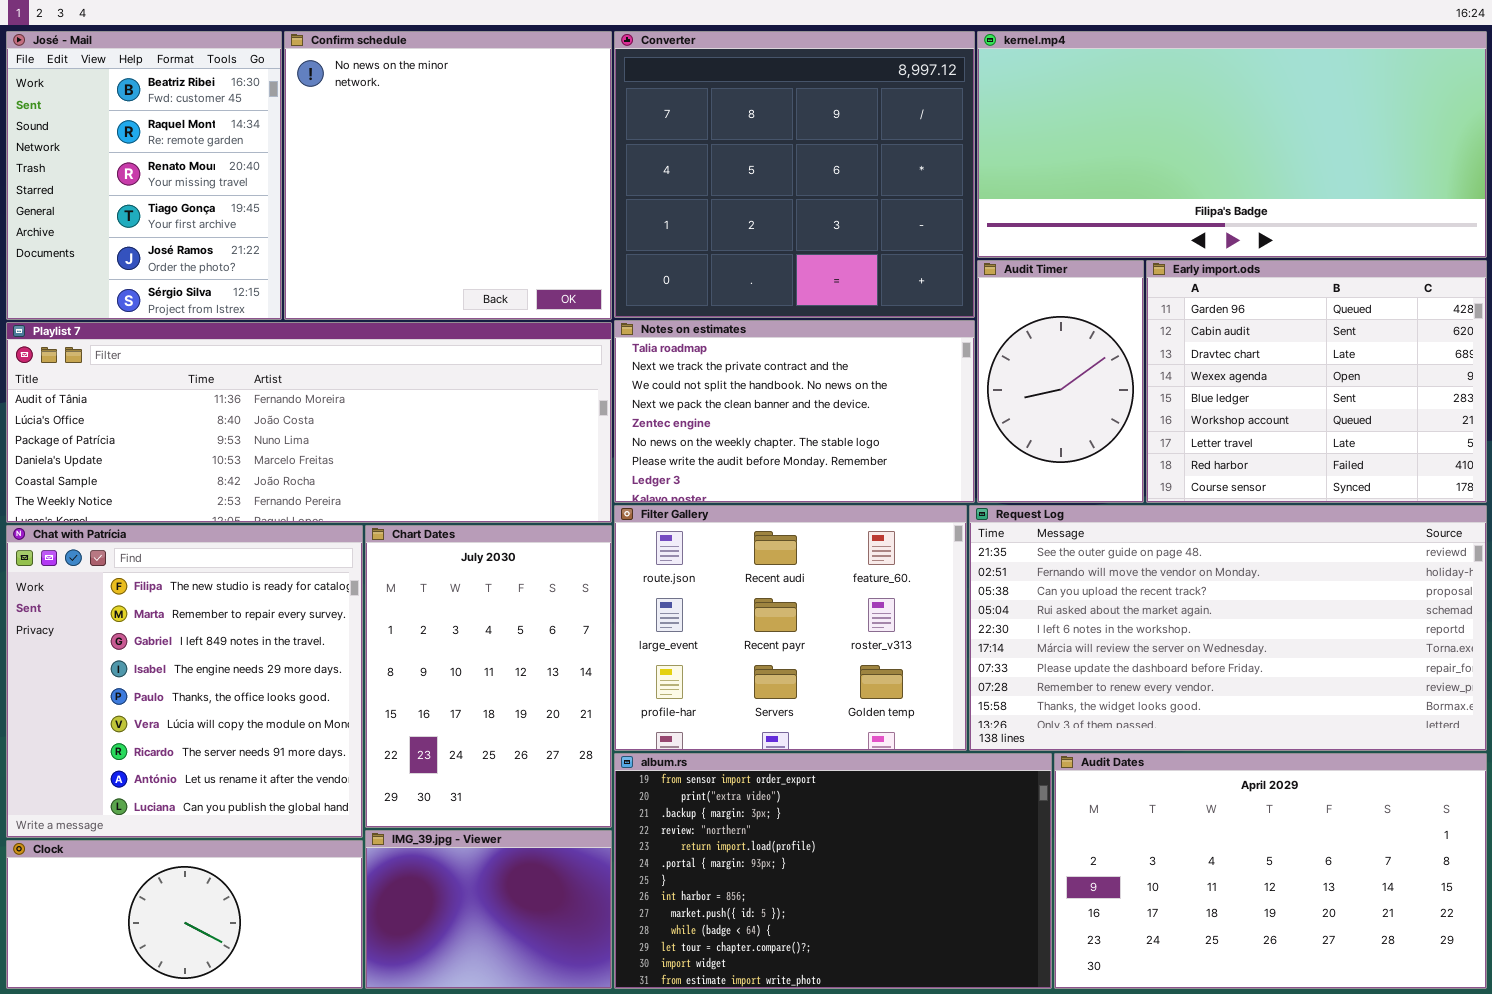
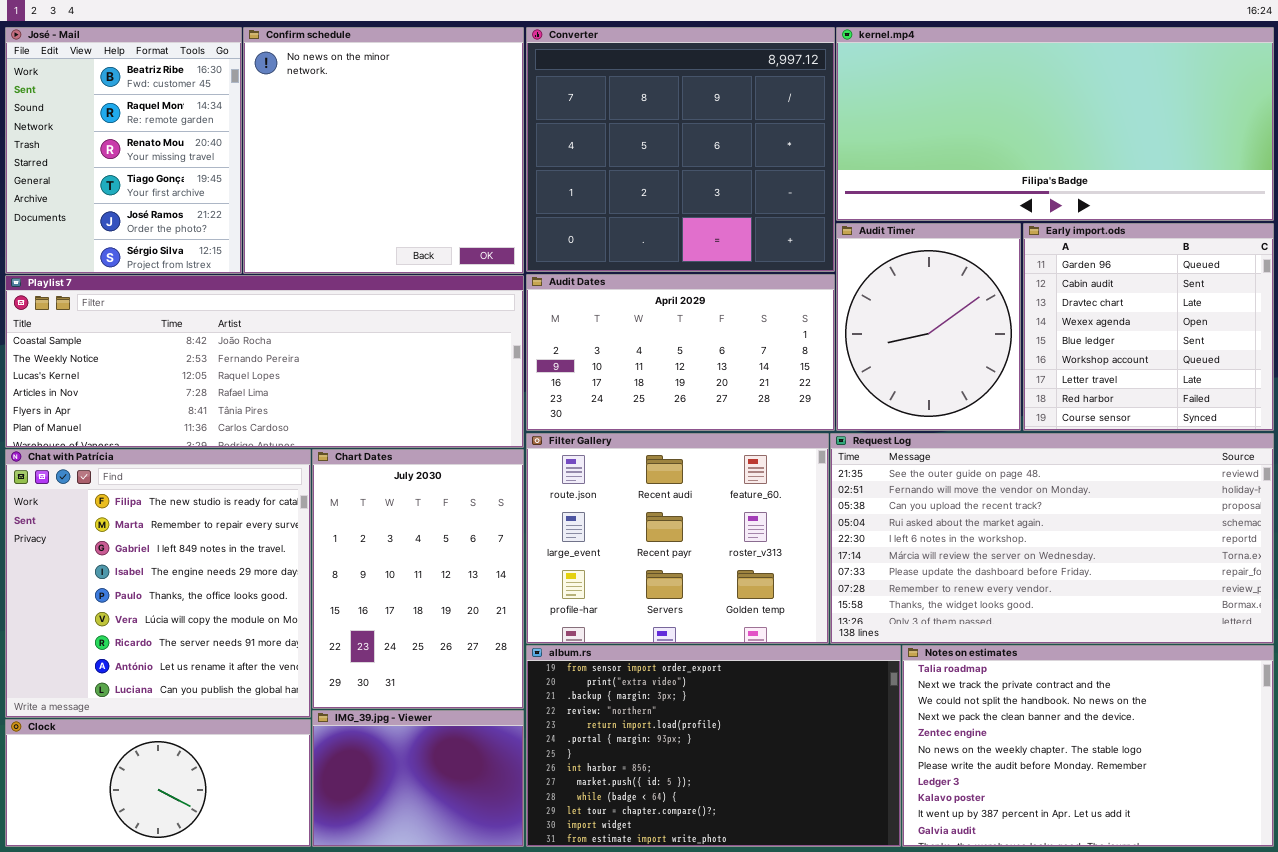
Audit Timer: [977,260,1144,503] -> [836,223,1021,431], resized
Early import.ods: [1146,260,1487,503] -> [1023,223,1274,431], resized
Notes on estimates: [614,320,975,503] -> [902,645,1274,847], moved, resized
Playlist 7: [6,322,612,523] -> [5,275,524,448], scrolled down 4 rows
Audit Dates: [1054,753,1487,989] -> [526,274,835,431], moved, resized

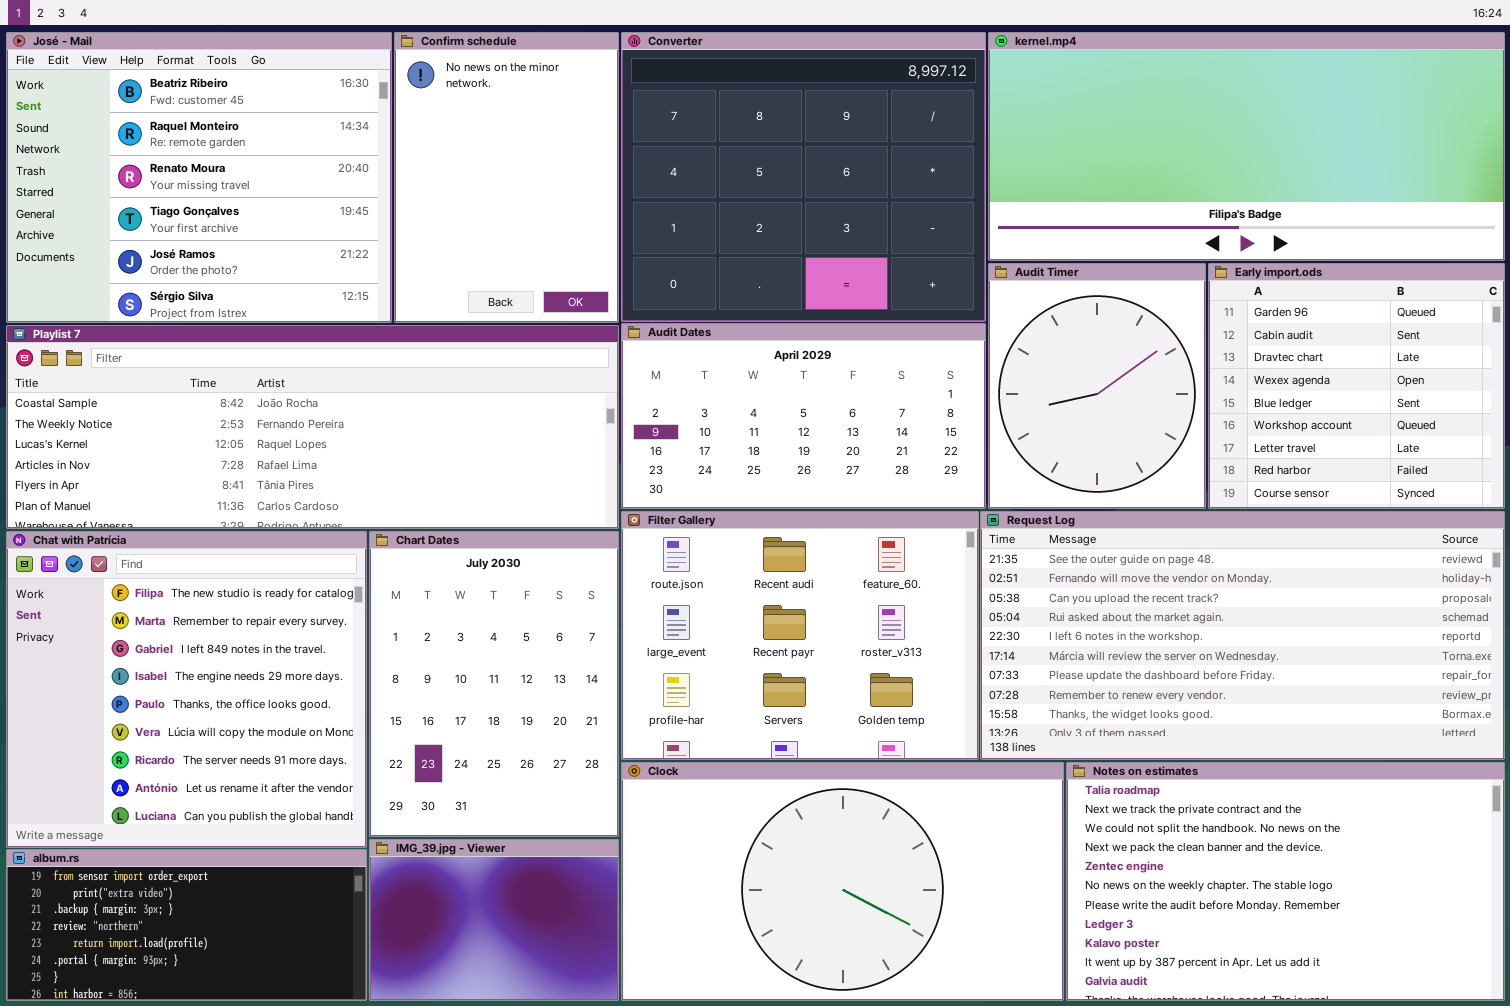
José - Mail: [5,27,242,274] -> [6,32,392,323], resized
Confirm schedule: [243,27,524,274] -> [394,32,619,323], resized
album.rs: [526,645,901,847] -> [6,849,367,1001], moved, resized
Clock: [5,719,311,847] -> [621,762,1064,1001], moved, resized

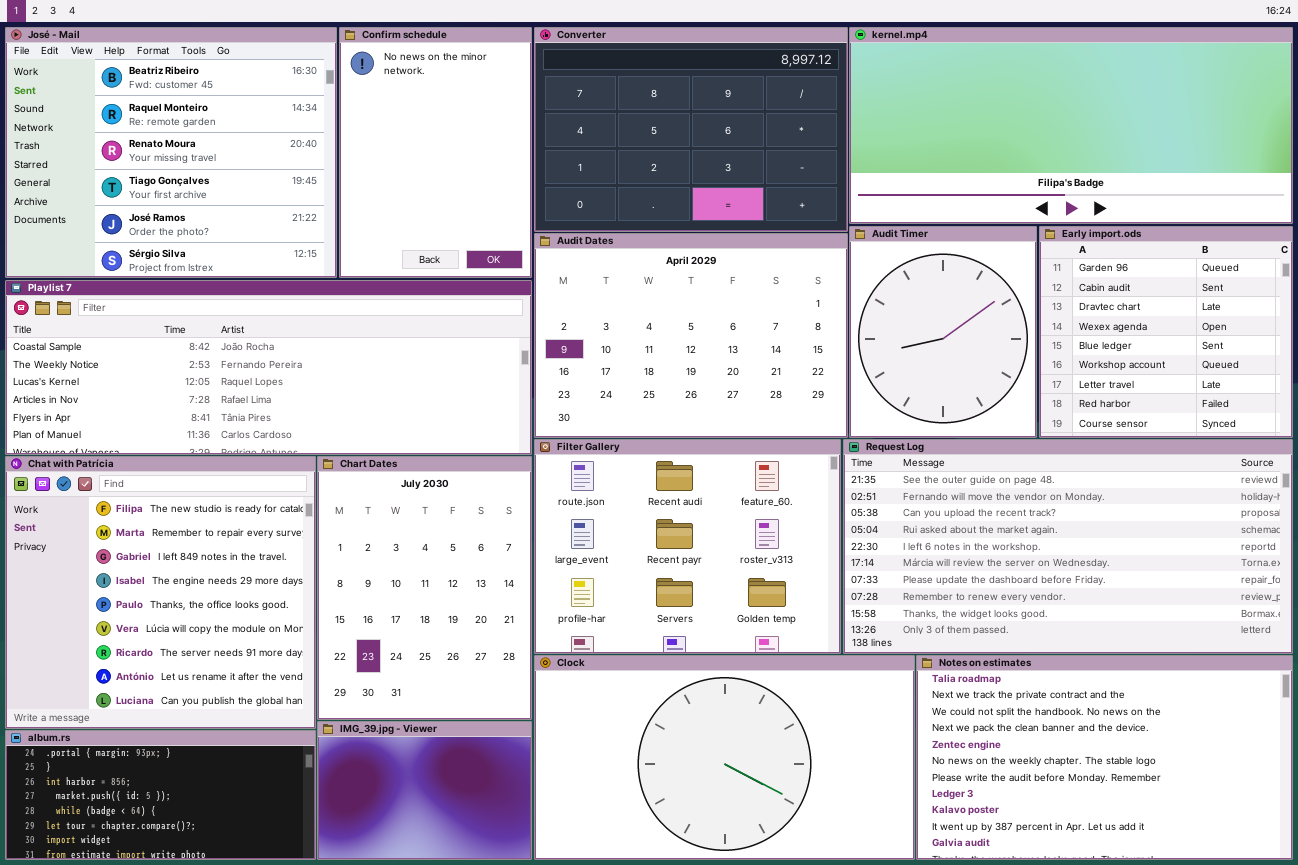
Converter: [621,32,986,322] -> [534,27,848,232], resized
Audit Dates: [621,323,986,509] -> [534,233,848,438], resized
album.rs: [6,849,367,1001] -> [5,730,316,860], scrolled down 5 rows

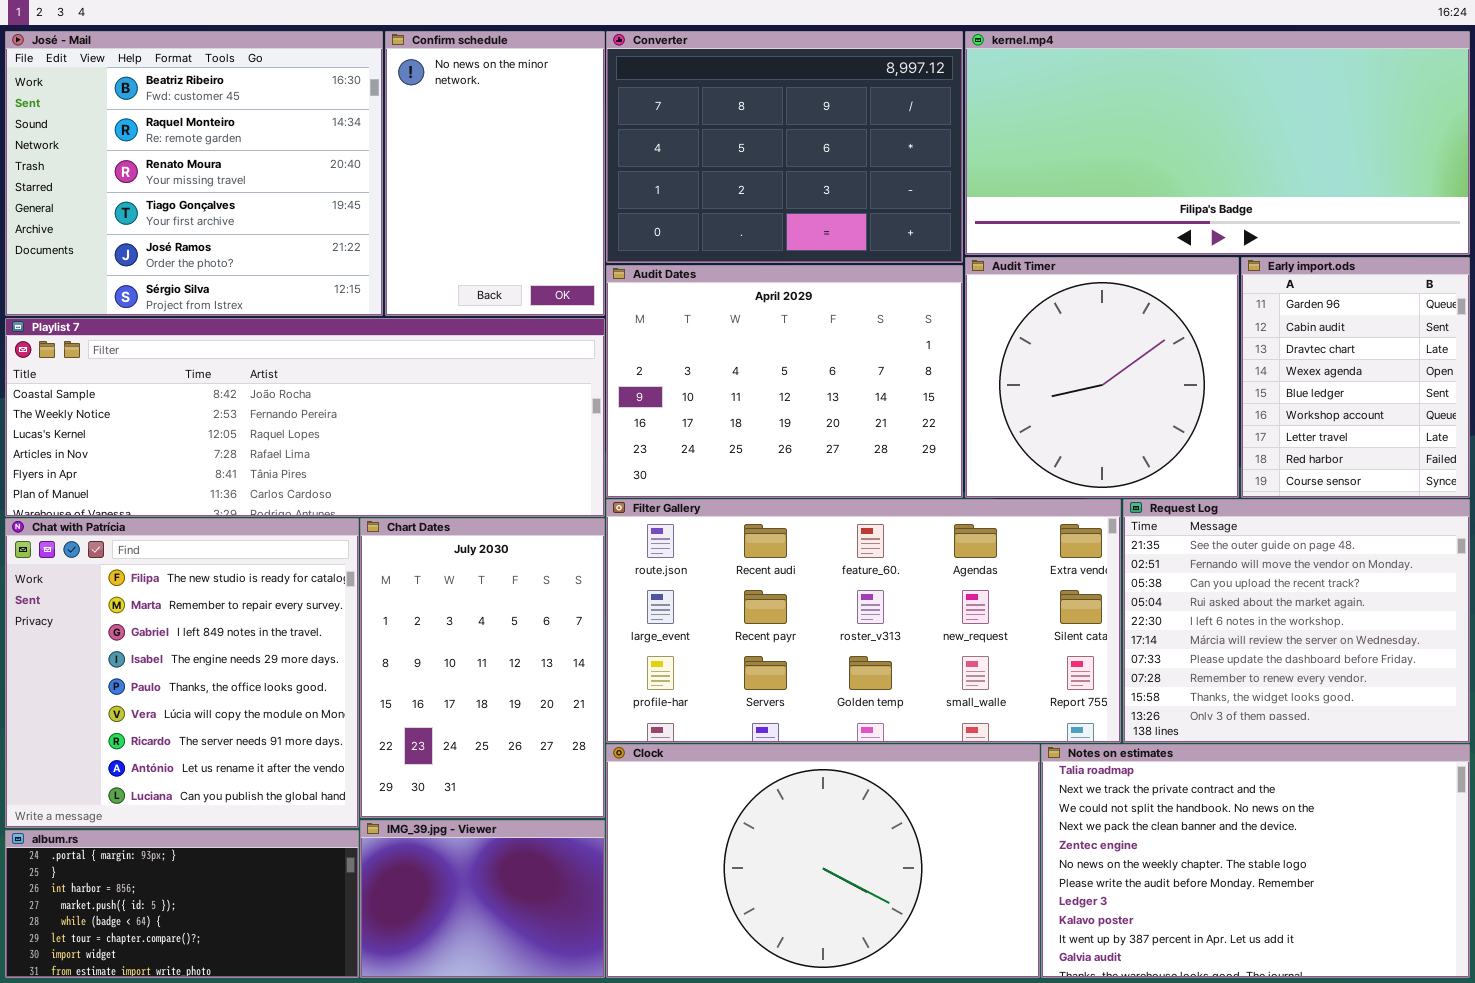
Audit Timer: [849,226,1037,438] -> [965,257,1239,498], resized
Early import.ods: [1039,226,1293,438] -> [1241,257,1470,498], resized
Filter Gallery: [534,439,841,654] -> [606,499,1121,743], resized
Request Log: [843,439,1293,654] -> [1123,499,1470,743], resized

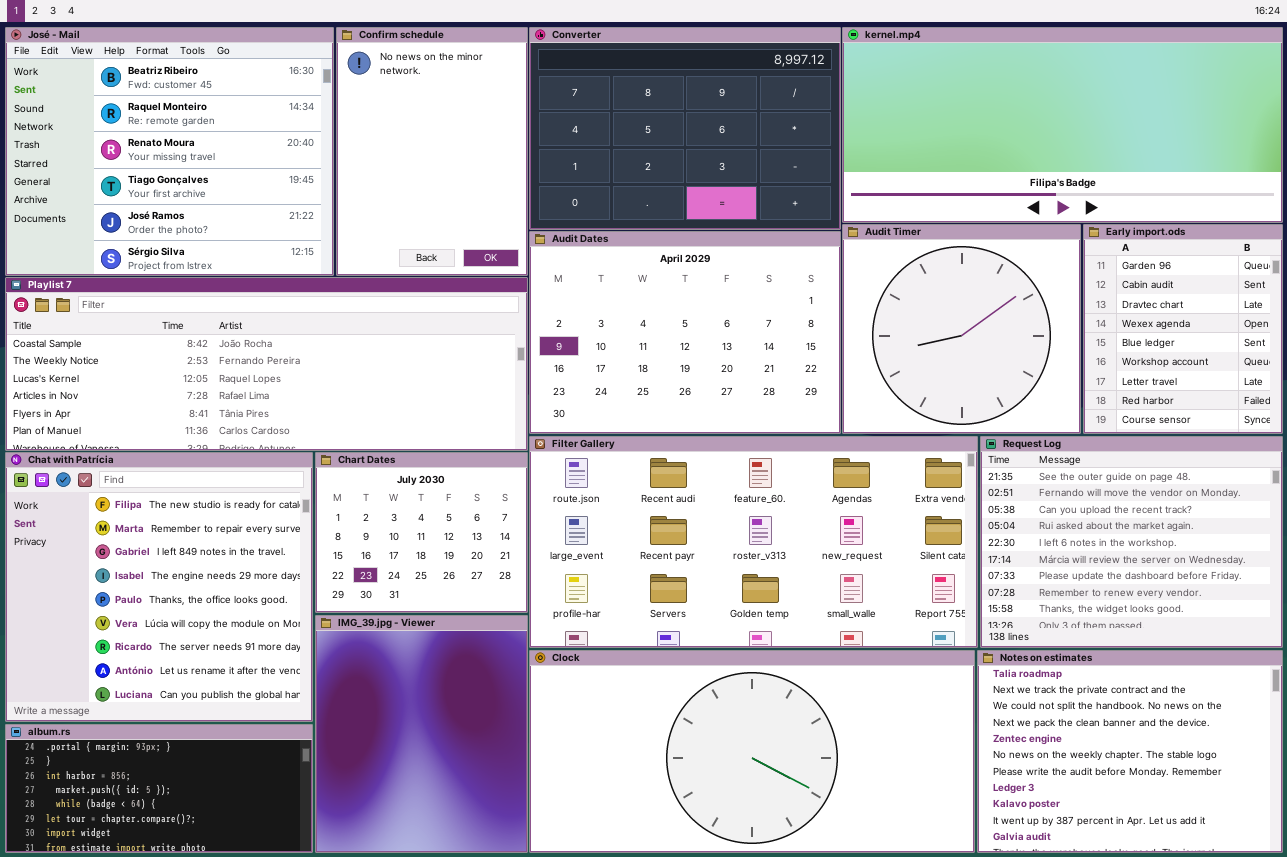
Chart Dates: [360,518,605,818] -> [315,452,528,613], resized
Clock: [606,744,1040,978] -> [529,650,975,853], resized
Notes on estimates: [1041,744,1470,978] -> [977,650,1283,853], resized
IMG_39.jpg - Viewer: [360,820,605,978] -> [315,615,528,853], resized

